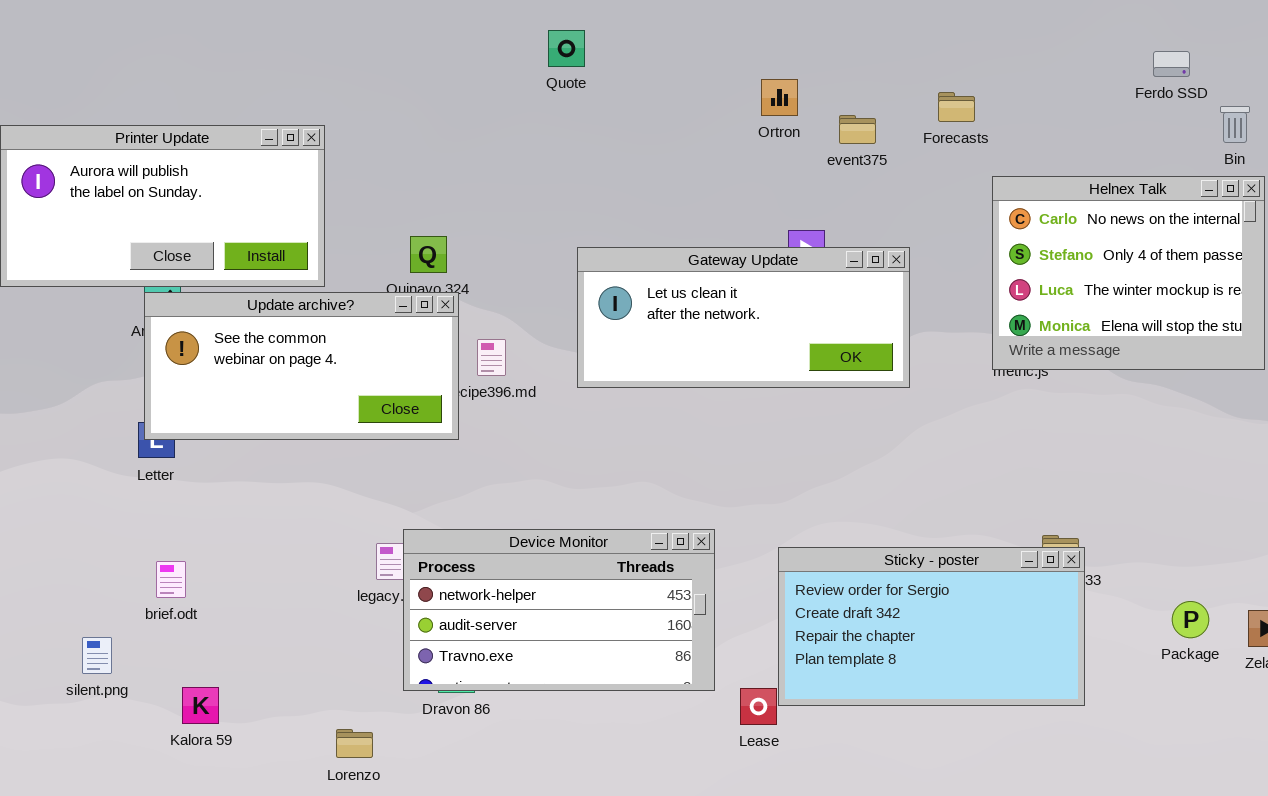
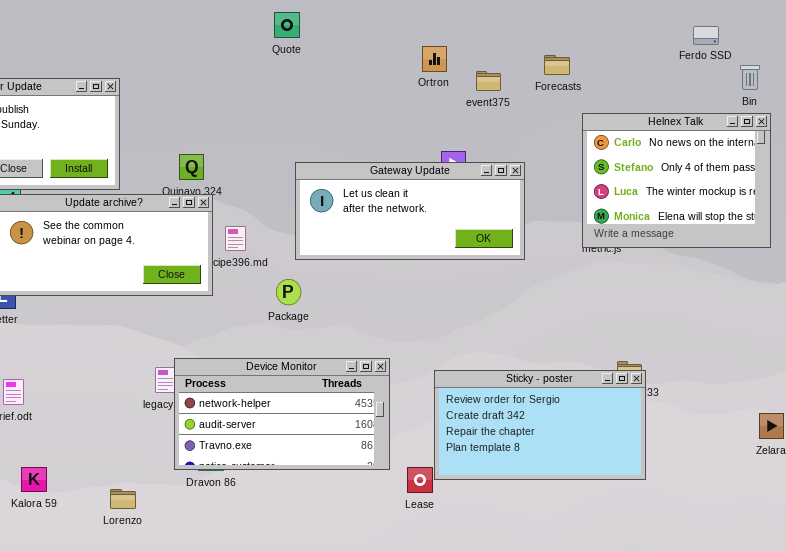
Package: [1172,601,1209,638] -> [276,279,301,305], moved
Lorenzo: [336,729,373,758] -> [110,489,136,509], moved

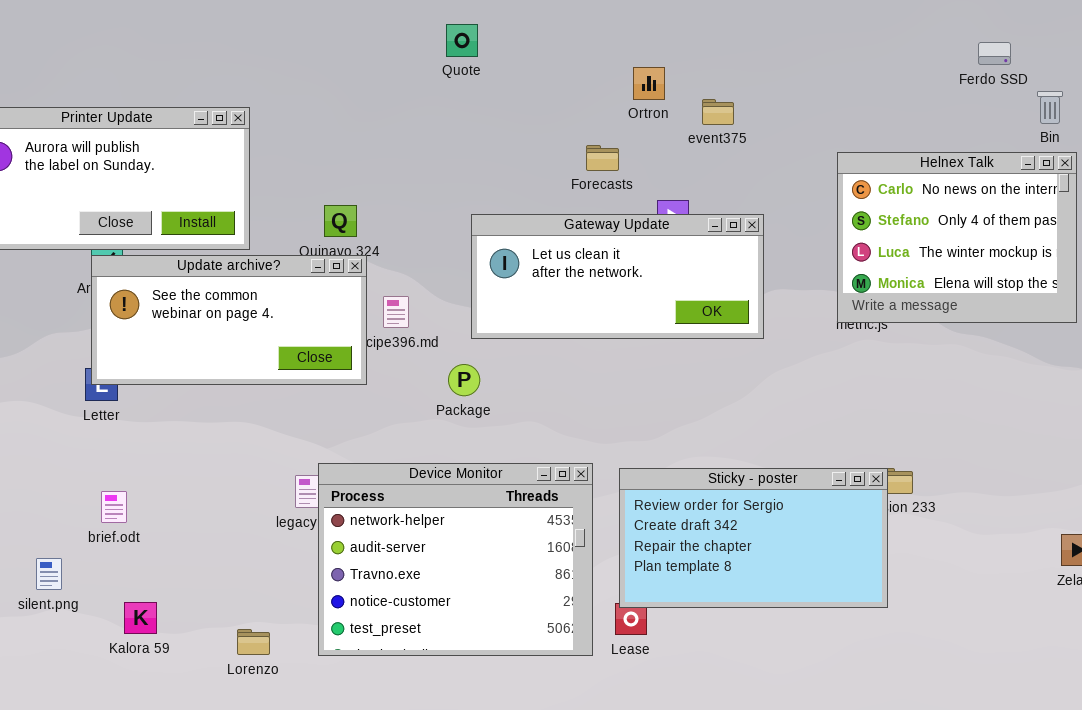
Forecasts: [544,55,570,75] -> [586,145,619,171], moved
Device Monitor: [174,358,390,470] -> [318,463,593,656], resized
Sticky - poster: [434,370,646,480] -> [619,468,888,608], moved

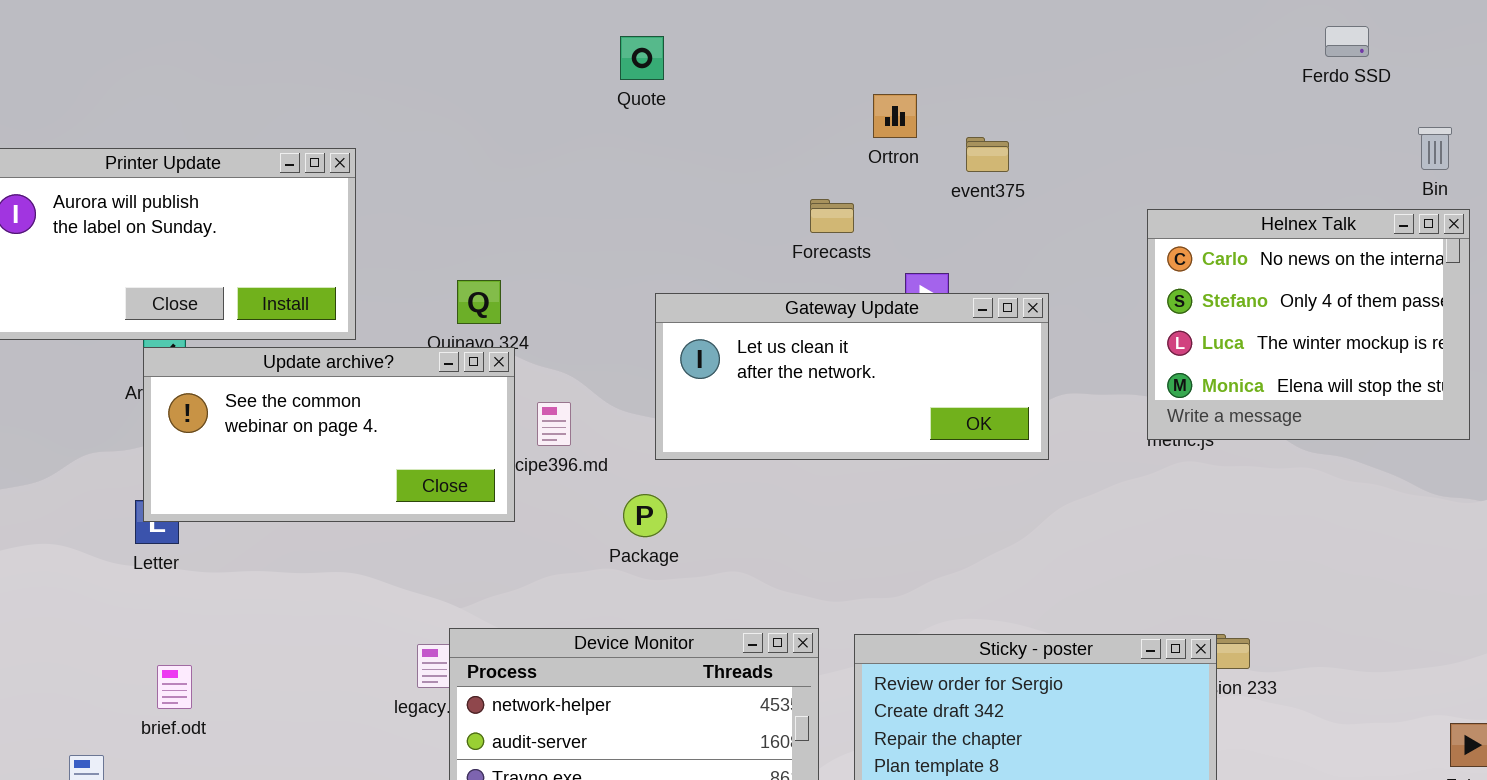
Ferdo SSD: [978,42,1011,65] -> [1325,26,1369,57], moved

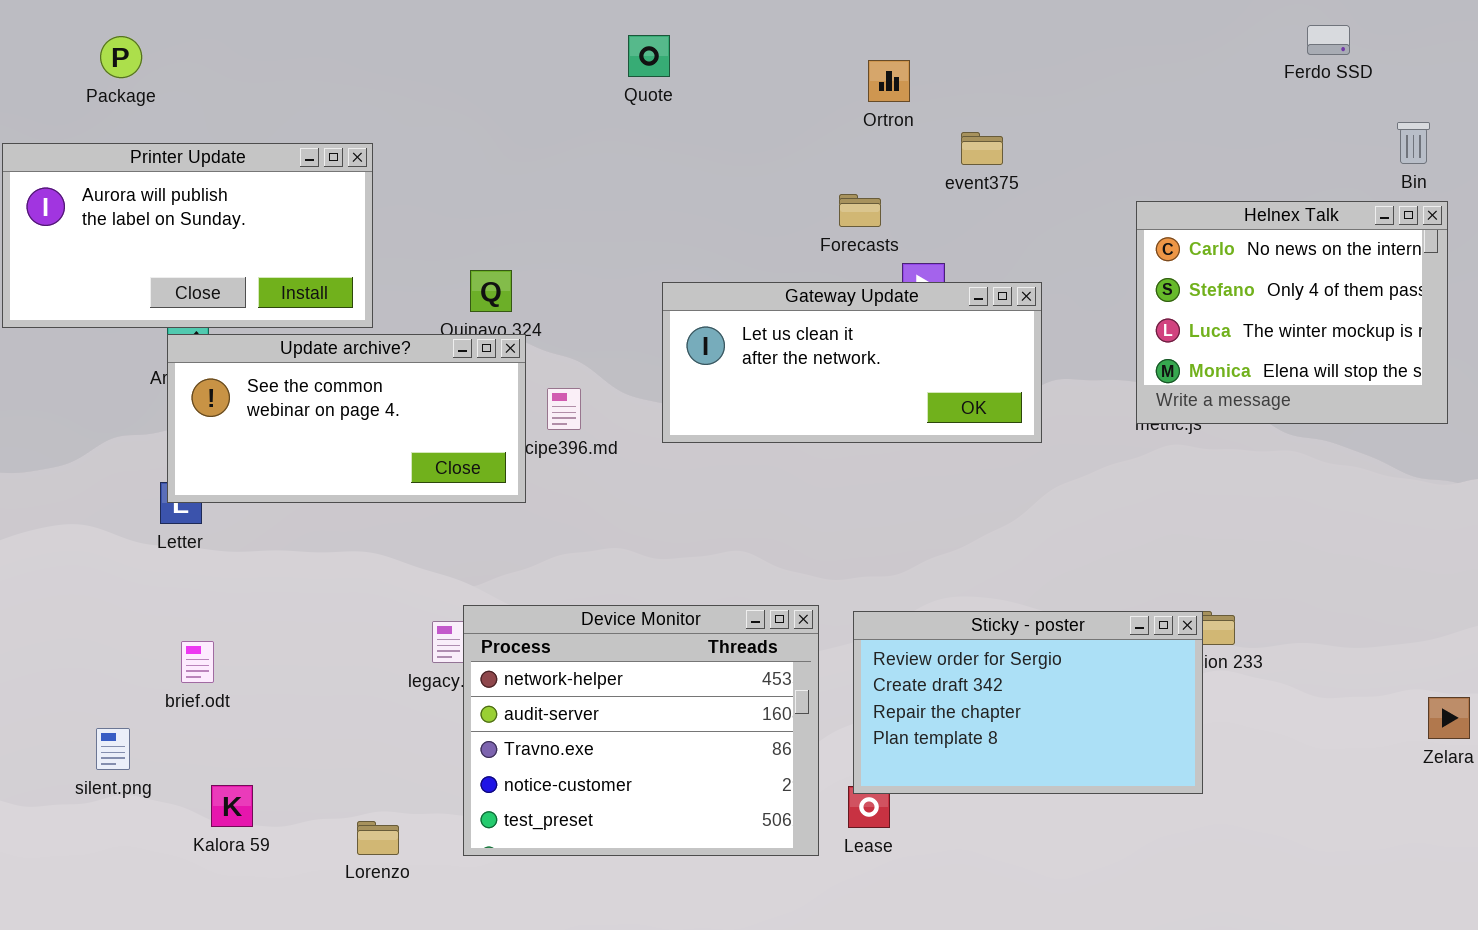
Ortron: [873,94,917,138] -> [868,60,910,102], moved
Forecasts: [810,199,854,233] -> [839,194,881,227], moved
Package: [623,494,667,537] -> [100,36,142,78], moved

